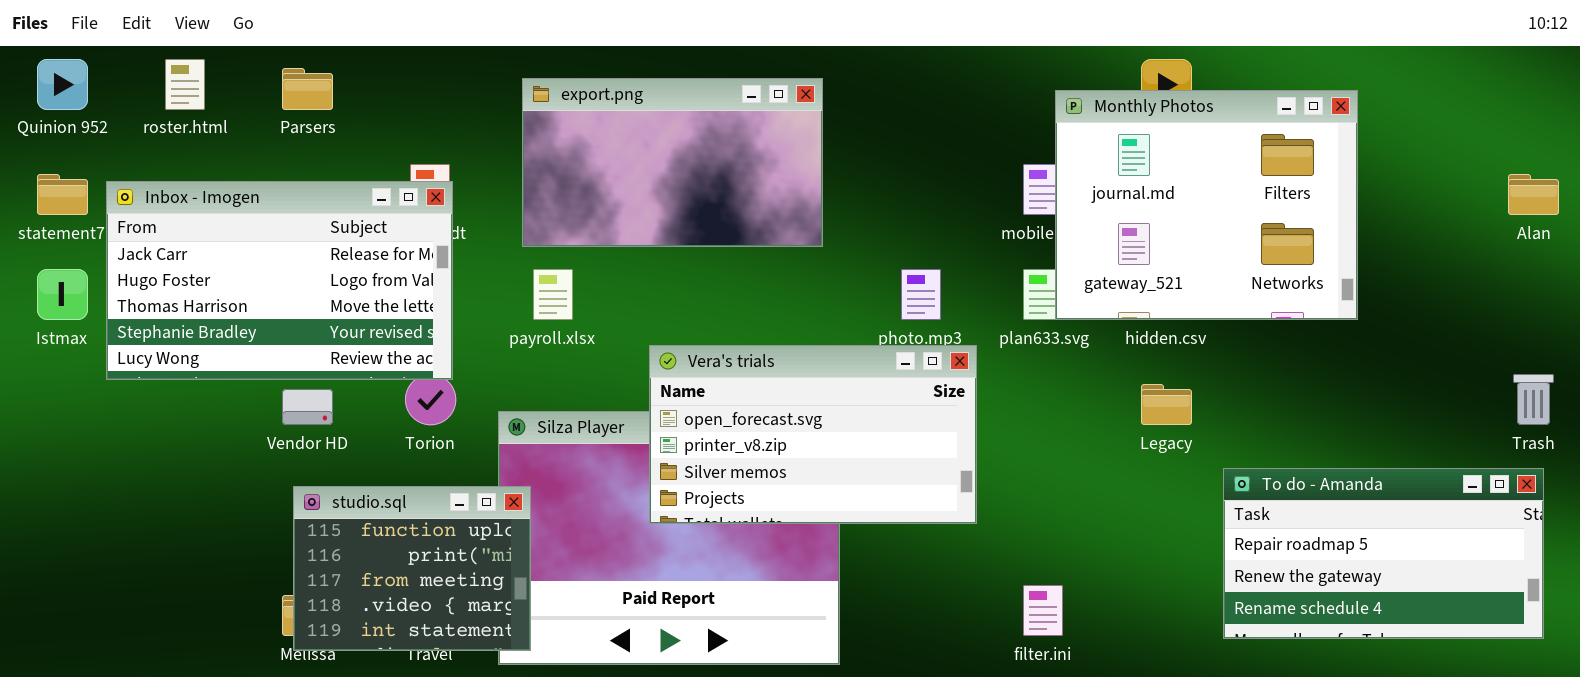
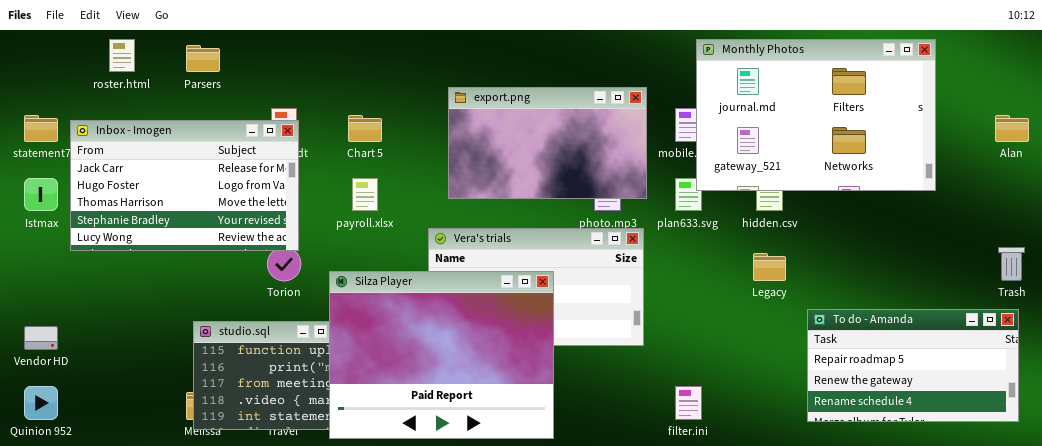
Quinion 952: [37,59,88,110] -> [24,386,58,420], moved
export.png: [522,78,823,247] -> [448,87,647,199], moved
Monthly Photos: [1055,90,1358,320] -> [696,39,936,191], moved, resized
Vendor HD: [282,389,333,425] -> [24,326,58,350], moved
Silza Player: [498,411,840,665] -> [329,271,554,439], raised

